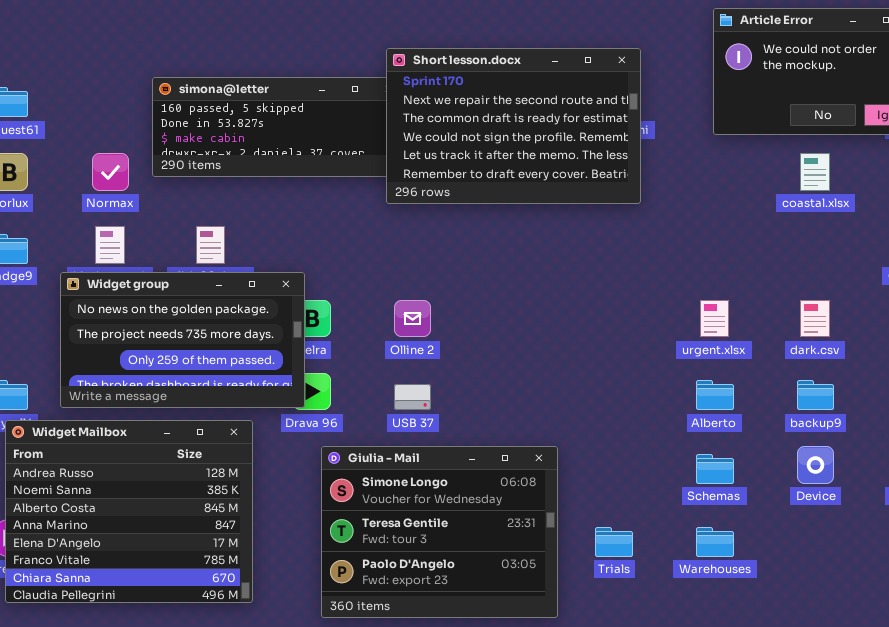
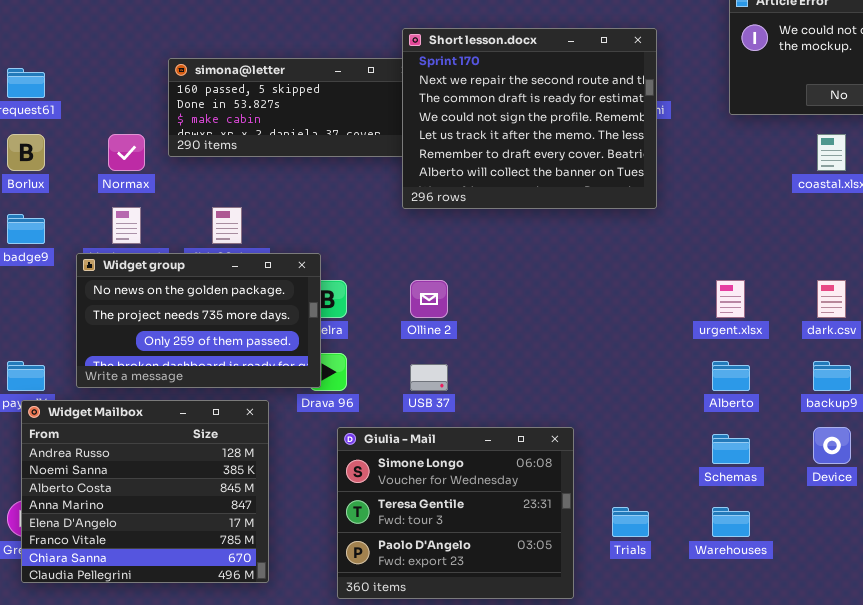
Short lesson.docx: [386,48,641,204] -> [402,28,657,209], resized

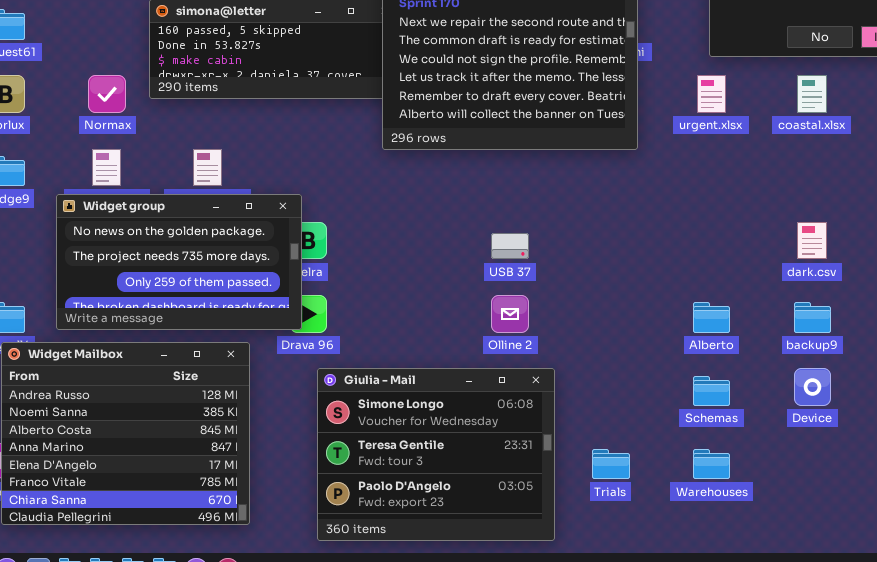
Olline 2: [410,280,448,318] -> [491,295,529,333], moved
urgent.xlsx: [716,280,745,318] -> [697,75,726,113], moved
USB 37: [410,364,448,391] -> [491,233,529,259], moved

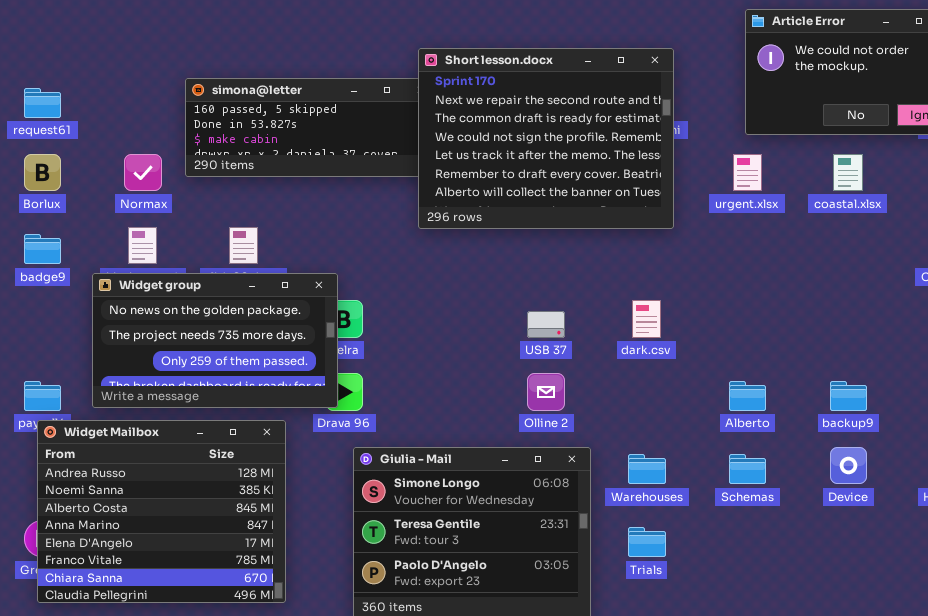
dark.csv: [797,222,827,259] -> [632,300,661,338], moved
Warehouses: [693,449,730,479] -> [628,454,666,484], moved

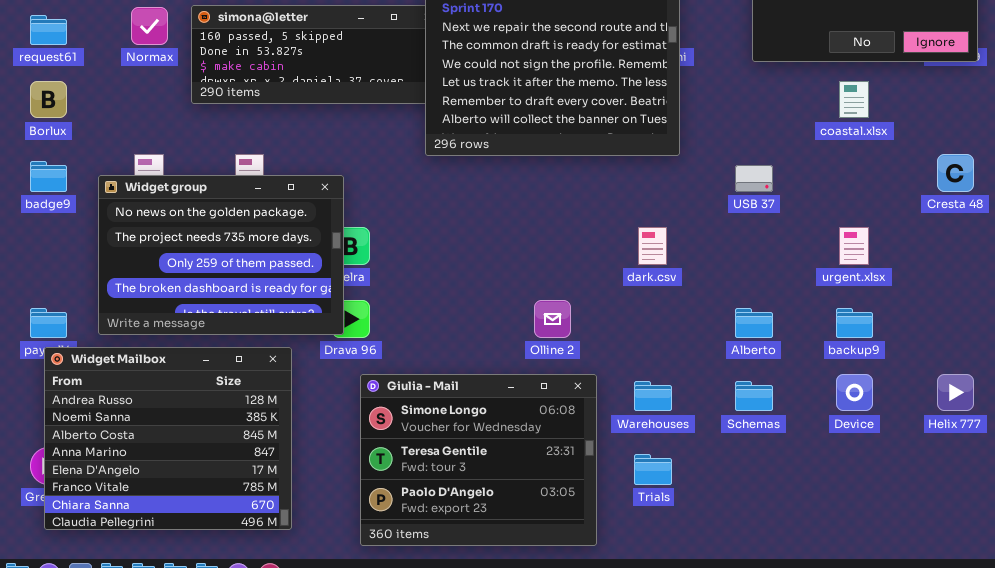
Normax: [124,154,162,191] -> [131,7,168,45], moved
urgent.xlsx: [733,154,762,191] -> [839,227,869,265], moved
Widget group: [92,273,338,408] -> [98,175,344,335], resized
USB 37: [527,311,565,338] -> [735,165,773,192], moved

